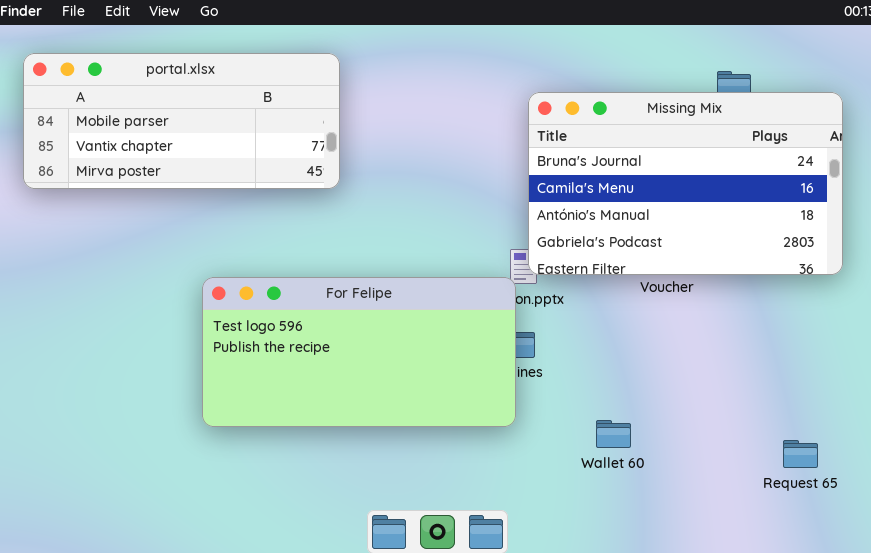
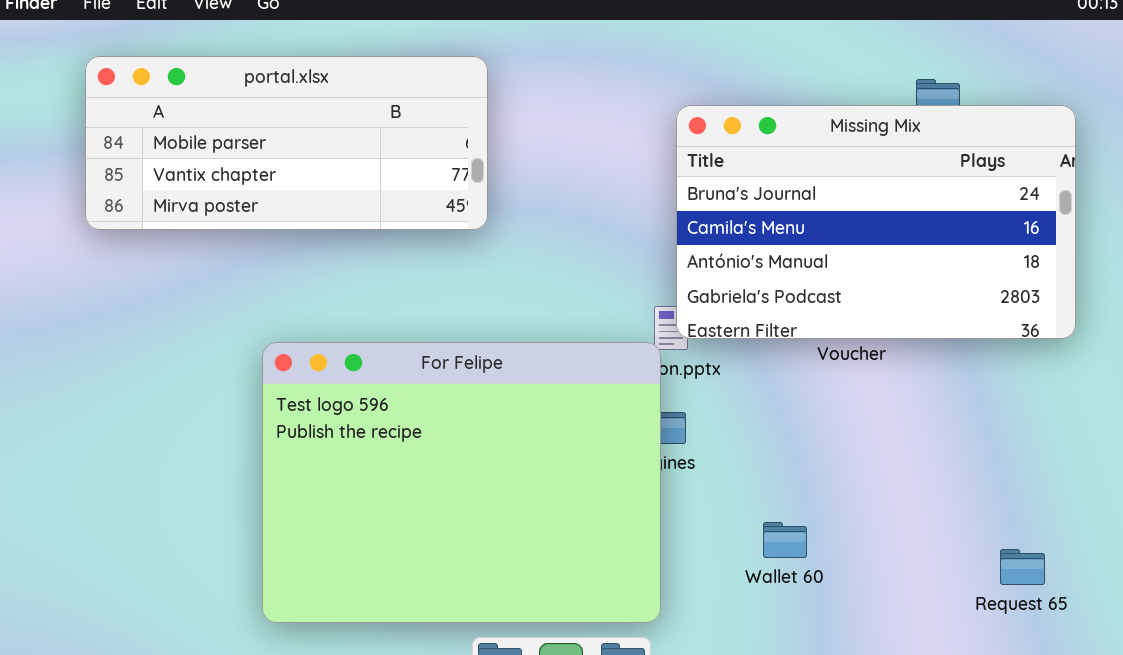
portal.xlsx: [23,53,340,189] -> [85,56,488,230], moved
For Felipe: [202,277,516,427] -> [262,342,661,623], resized

